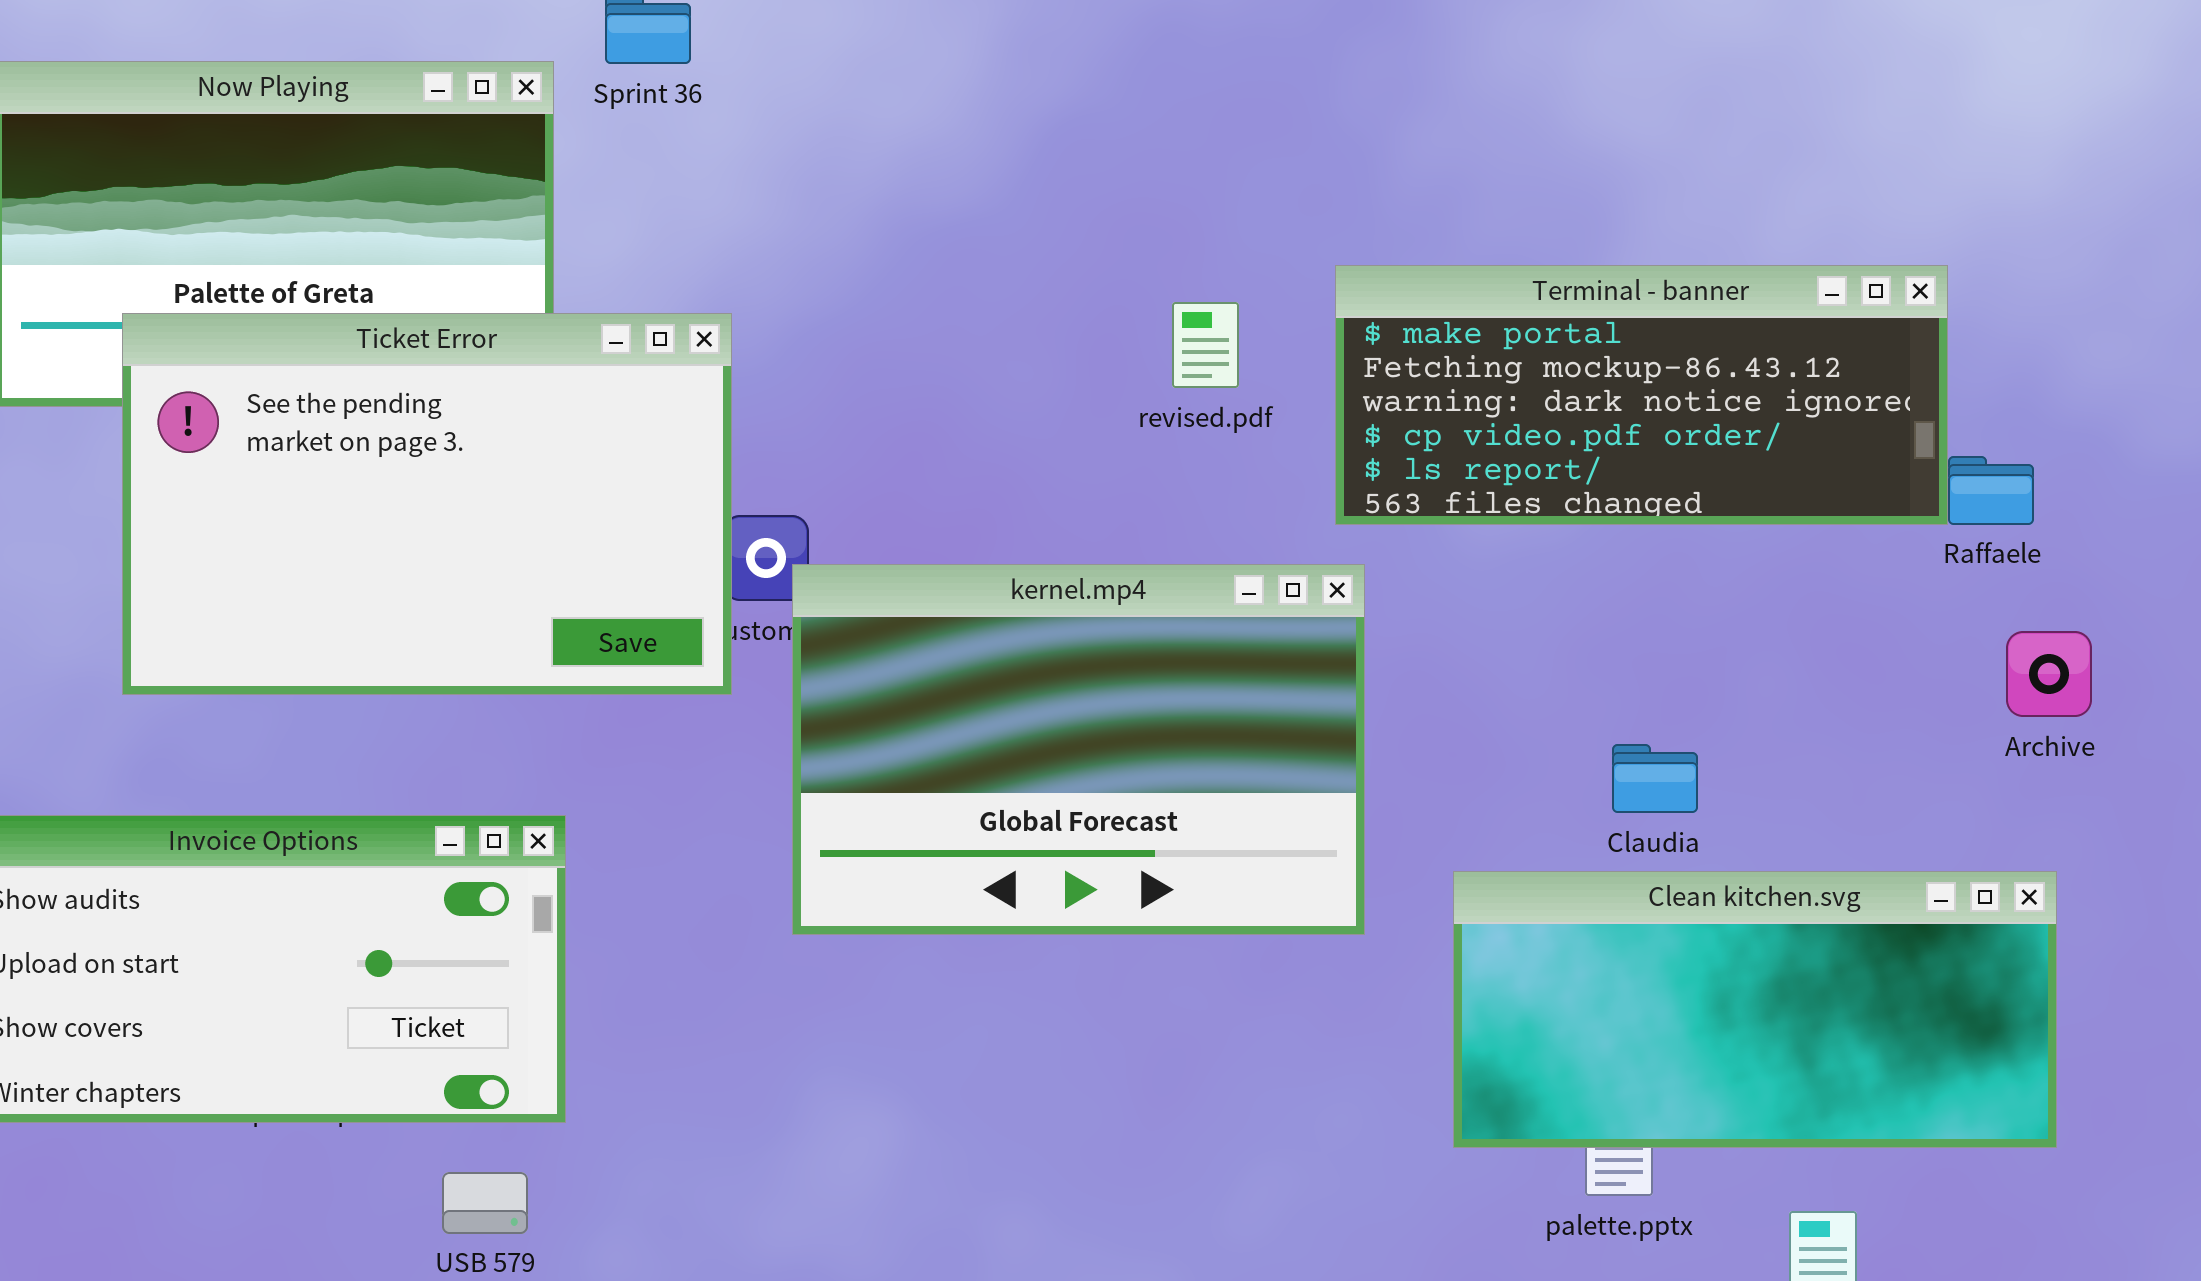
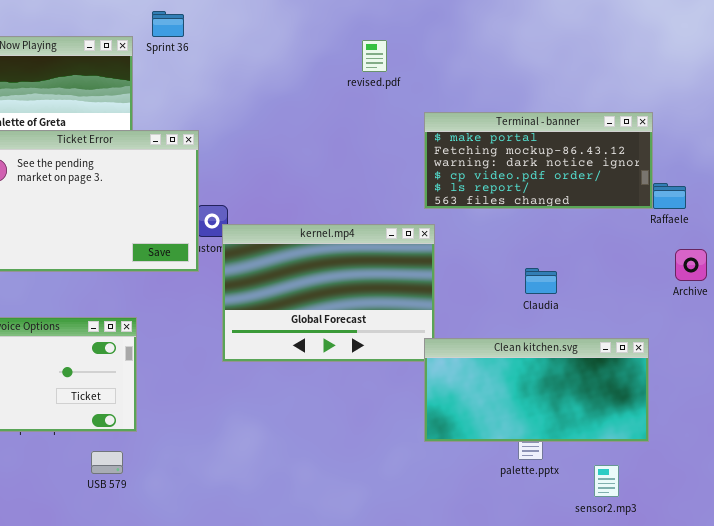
revised.pdf: [1172,302,1239,388] -> [362,40,387,72], moved
Claudia: [1612,744,1698,813] -> [525,268,557,294], moved
Clean kitchen.svg: [1453,871,2057,1148] -> [424,338,649,442], moved

